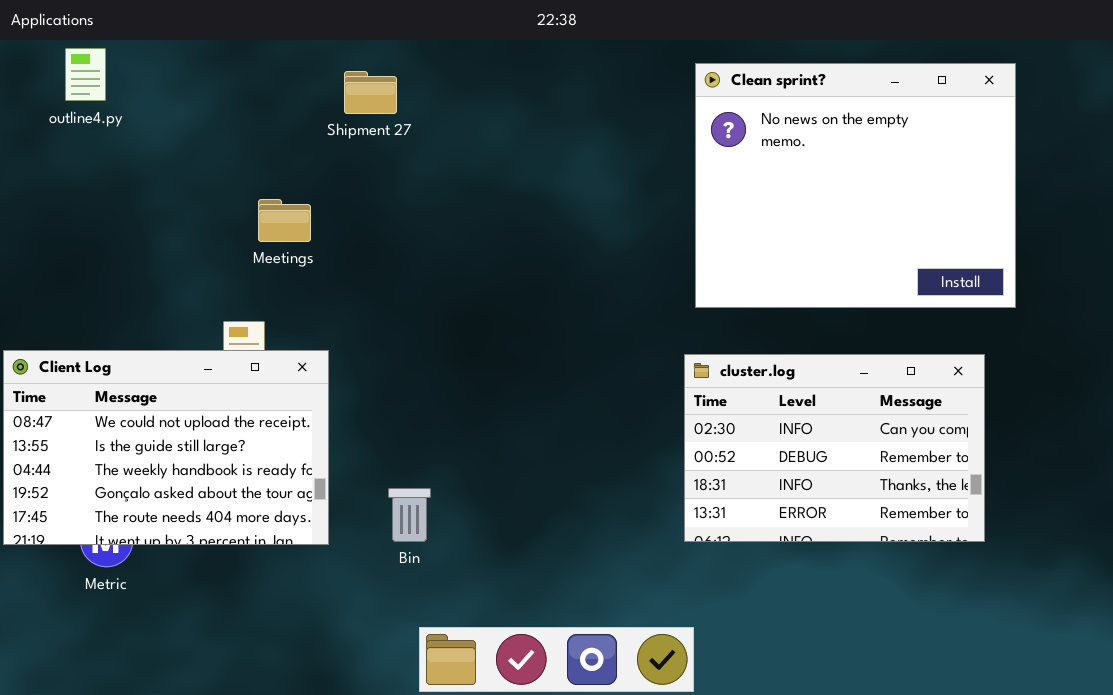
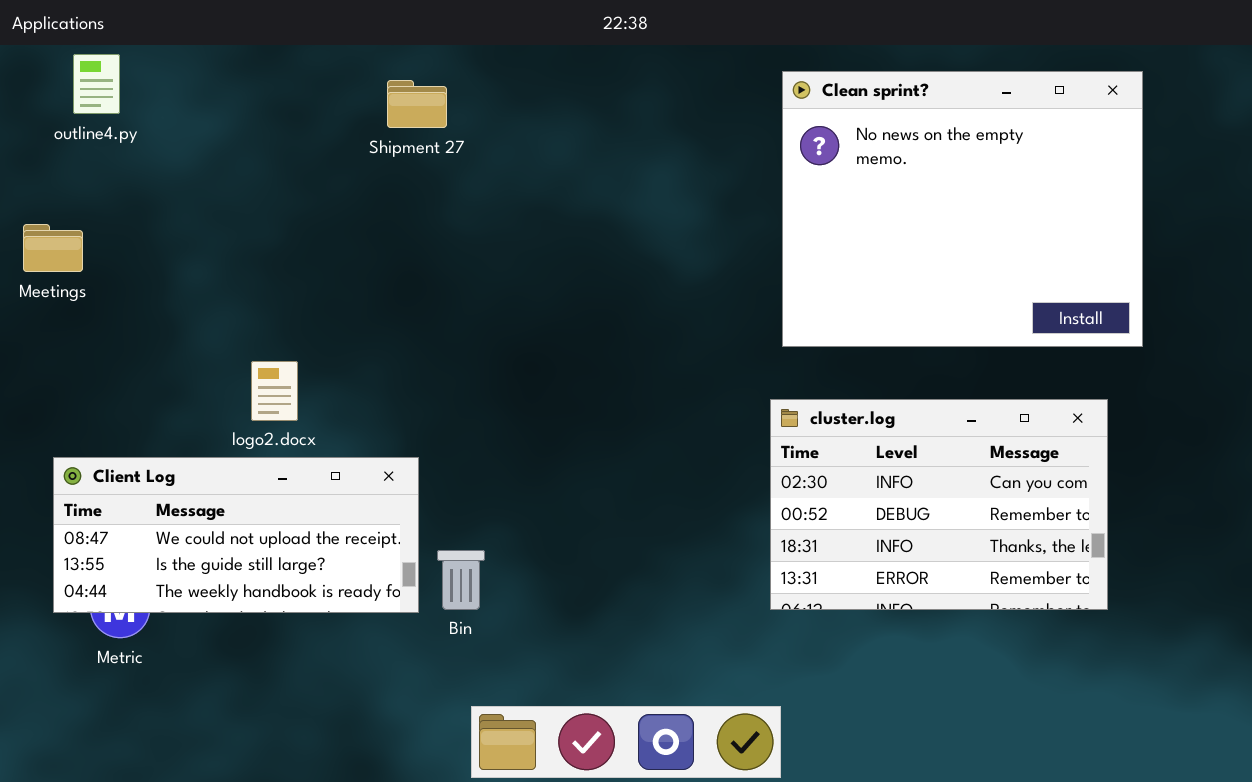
Meetings: [258,199,311,242] -> [23,224,83,272], moved
Client Log: [3,350,329,545] -> [53,457,419,613], moved, resized

